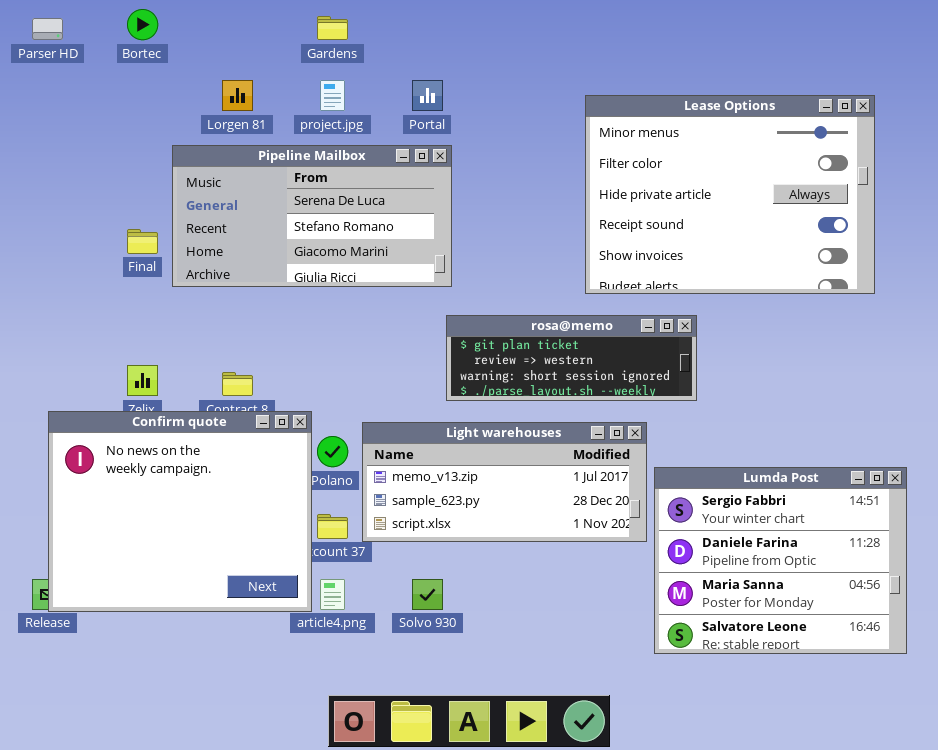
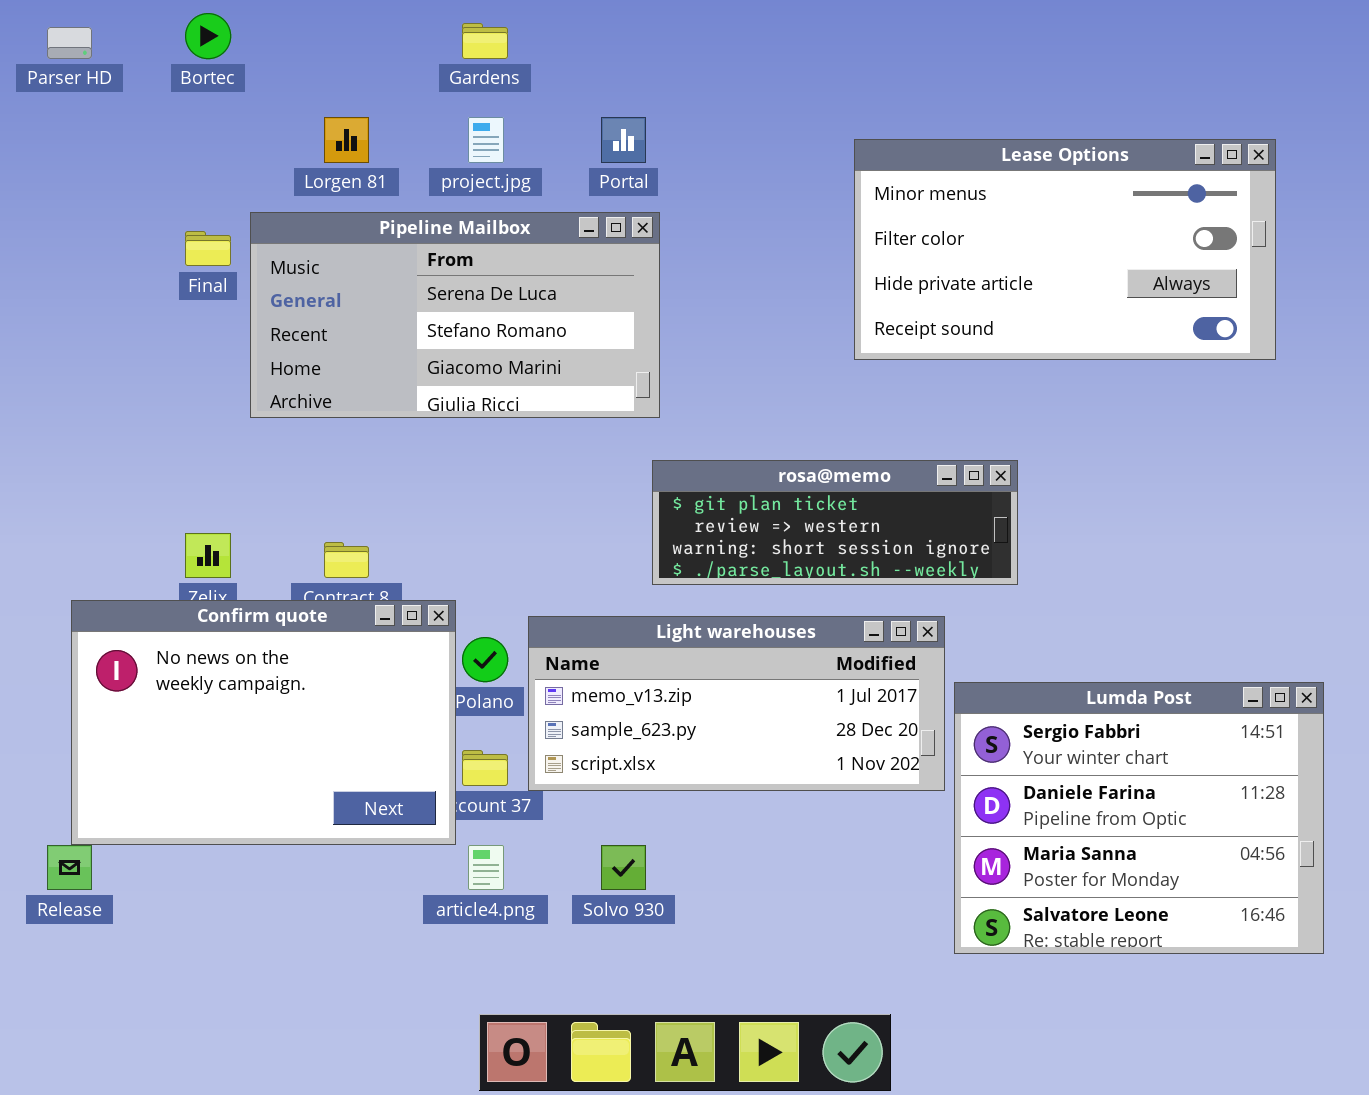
Lease Options: [585,95,875,294] -> [854,139,1276,360], resized
Final: [127,229,158,254] -> [185,231,231,266], moved
Confirm quote: [48,411,312,612] -> [71,600,456,845], resized

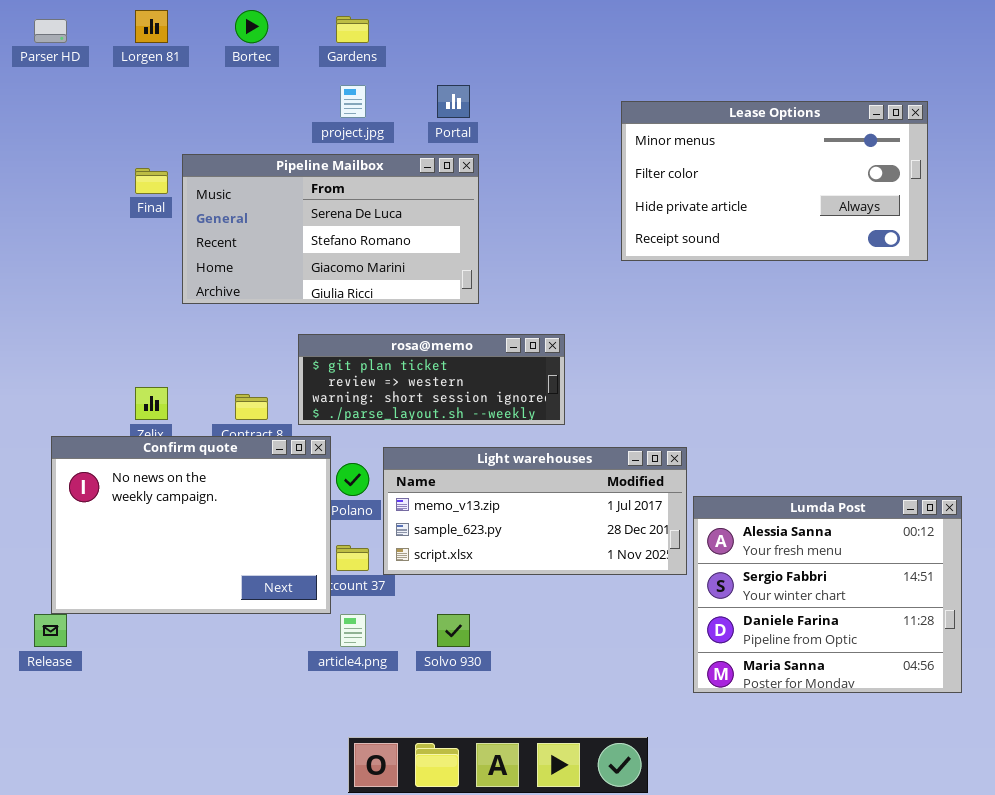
Bortec: [185,13,231,59] -> [235,10,268,43], moved
Lorgen 81: [324,117,369,163] -> [135,10,168,43], moved
rosa@memo: [652,460,1018,585] -> [298,334,565,425], moved
Lumda Post: [954,682,1324,954] -> [693,496,962,693], scrolled up 1 row

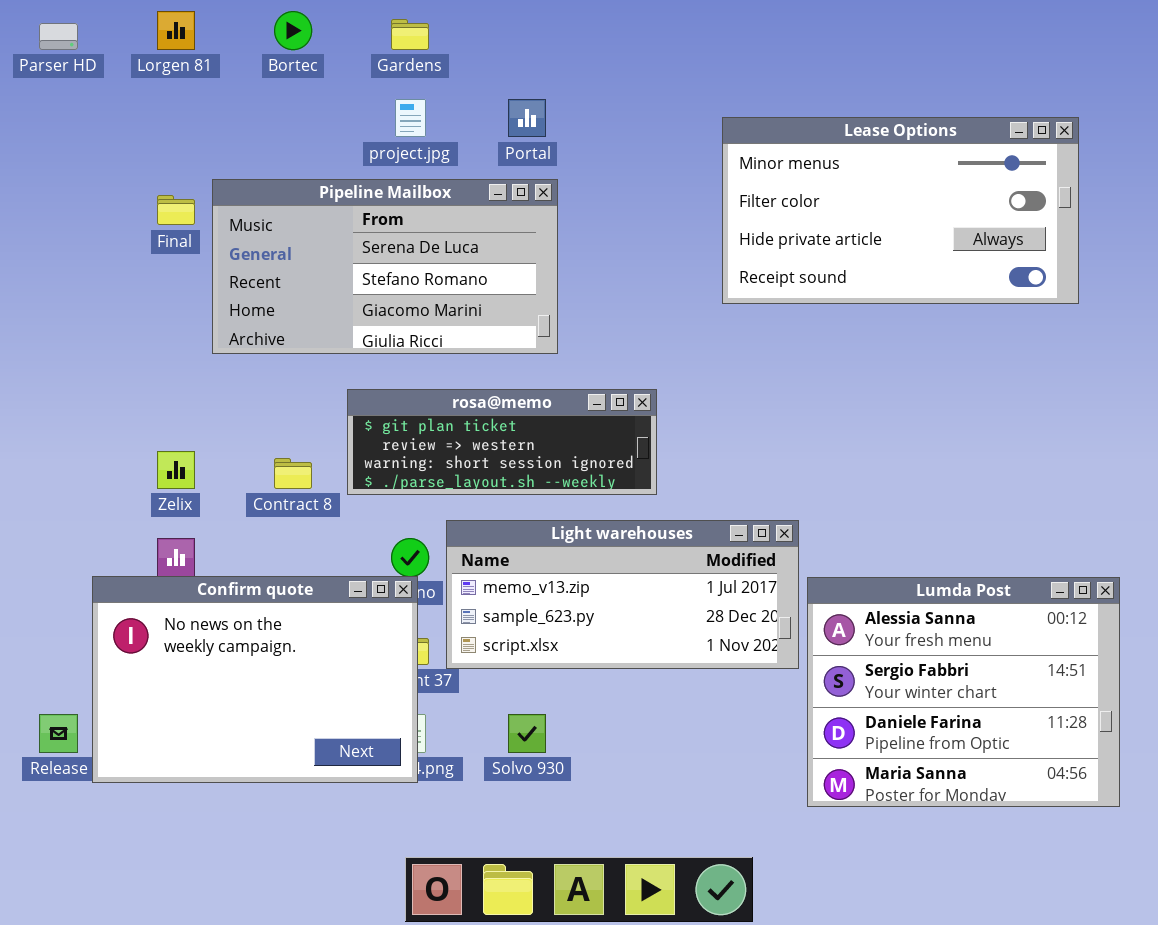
Confirm quote: [51,436,331,614] -> [92,576,418,783], moved

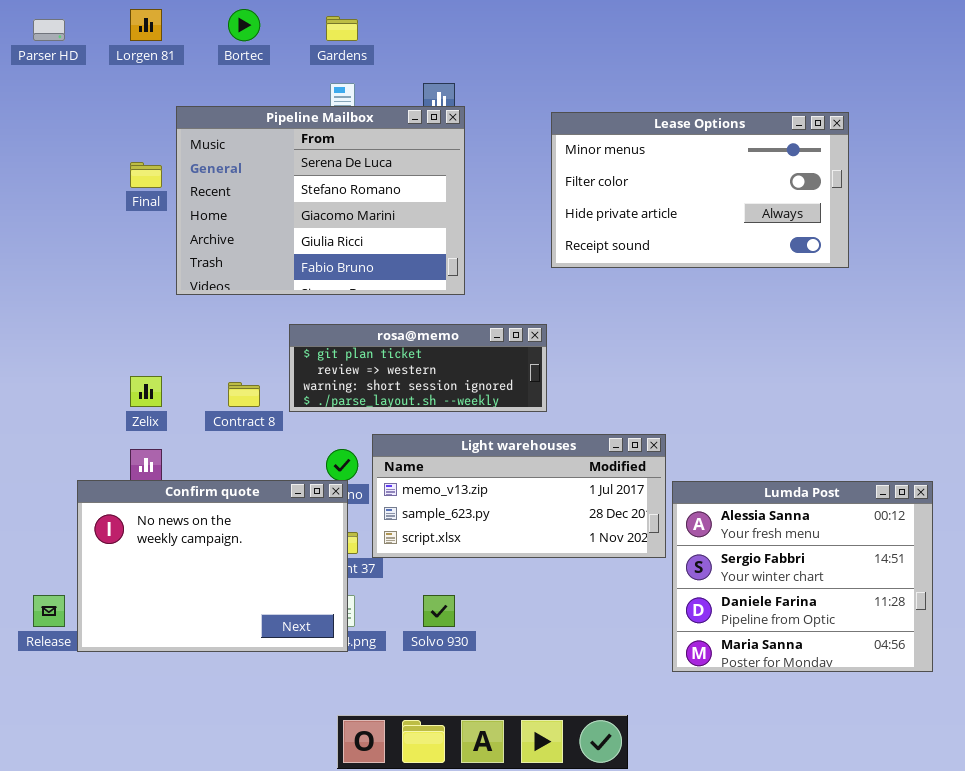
Lease Options: [722,117,1079,304] -> [551,112,849,268], moved
Pipeline Mailbox: [212,179,558,354] -> [176,106,465,295], resized

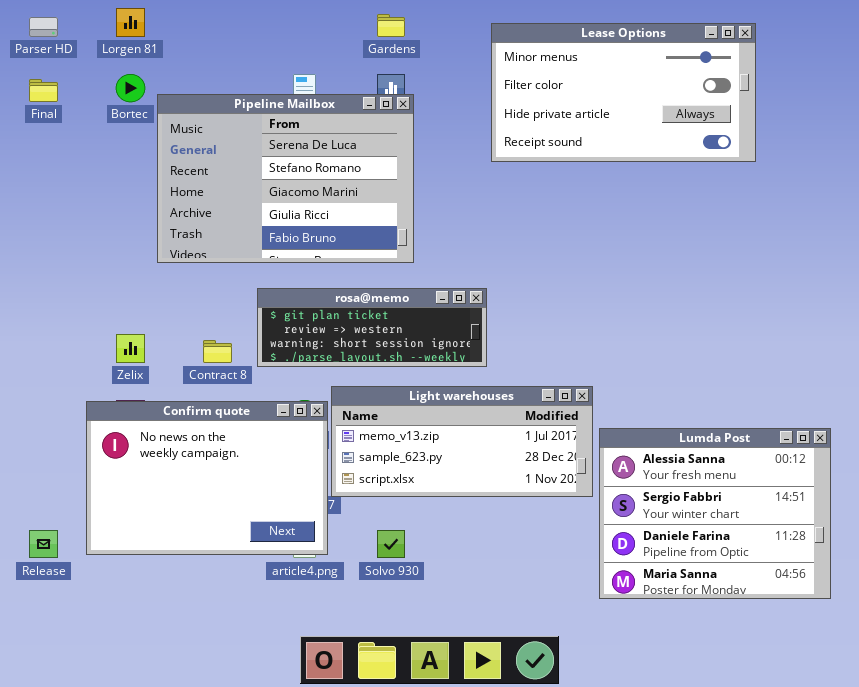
Bortec: [228,9,260,41] -> [116,74,145,102], moved
Gardens: [326,16,358,41] -> [377,14,405,37], moved
Lease Options: [551,112,849,268] -> [491,23,756,162], moved
Final: [130,162,162,188] -> [29,79,58,102], moved
Confirm quote: [77,480,348,652] -> [86,401,328,555], moved

